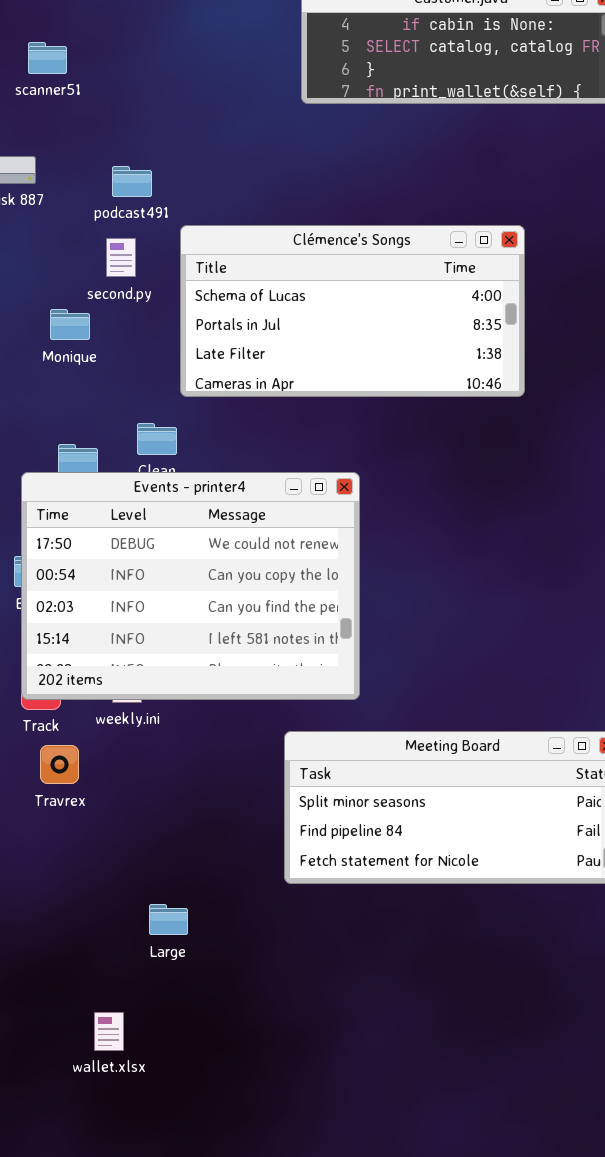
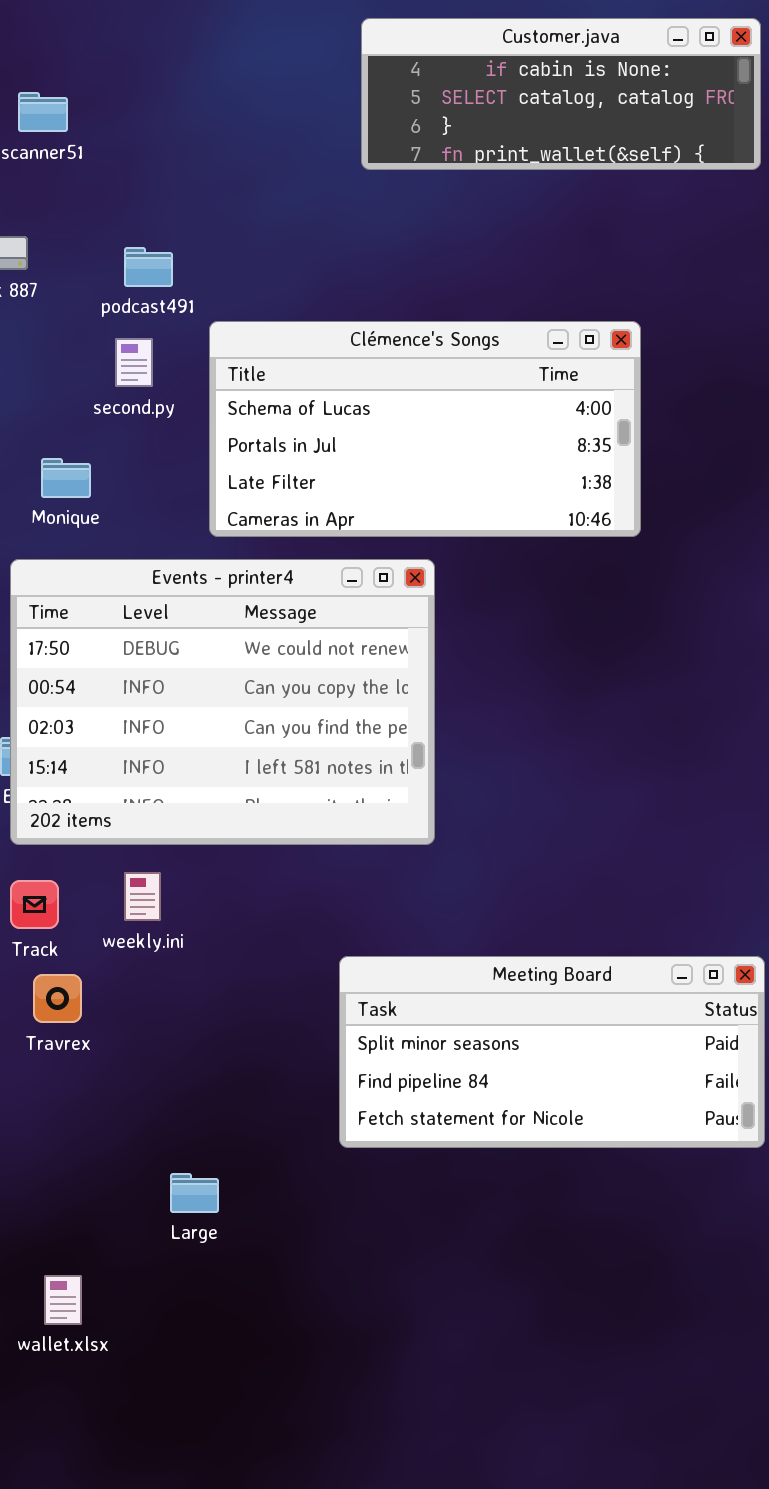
Monique: [50,309,90,340] -> [41,458,91,498], moved
Events - printer4: [21,472,360,700] -> [10,559,435,845], moved
wallet.xlsx: [94,1012,124,1051] -> [44,1275,82,1325], moved

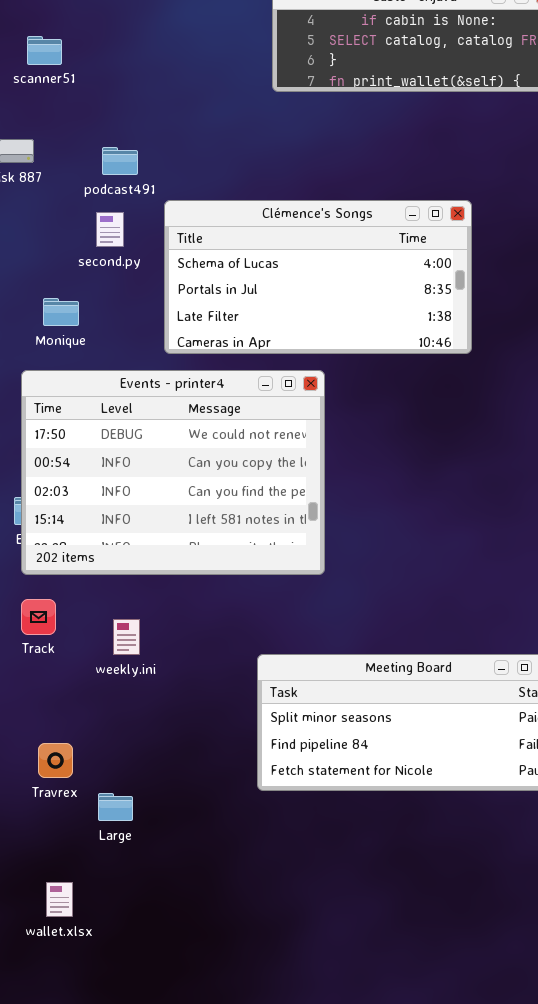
weekly.ini: [124,872,161,921] -> [113,619,140,655], moved
Travrex: [33,974,82,1023] -> [38,743,73,778], moved
Large: [170,1173,219,1213] -> [98,793,133,821], moved

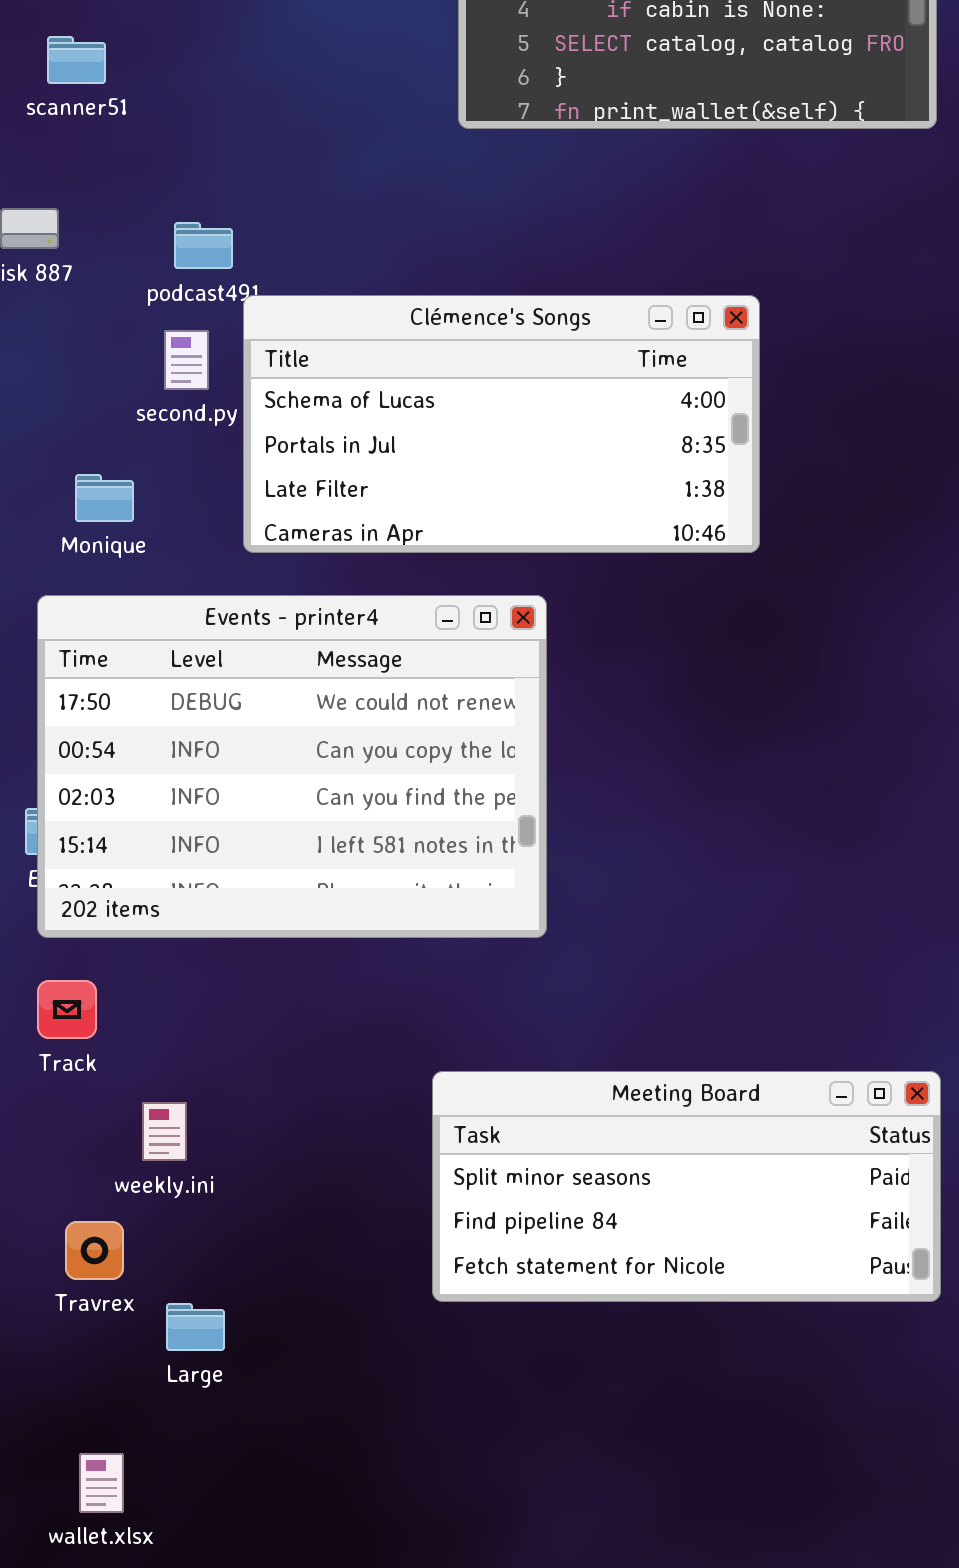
Clémence's Songs: [164,200,472,354] -> [243,295,760,553], moved
weekly.ini: [113,619,140,655] -> [142,1102,187,1161], moved

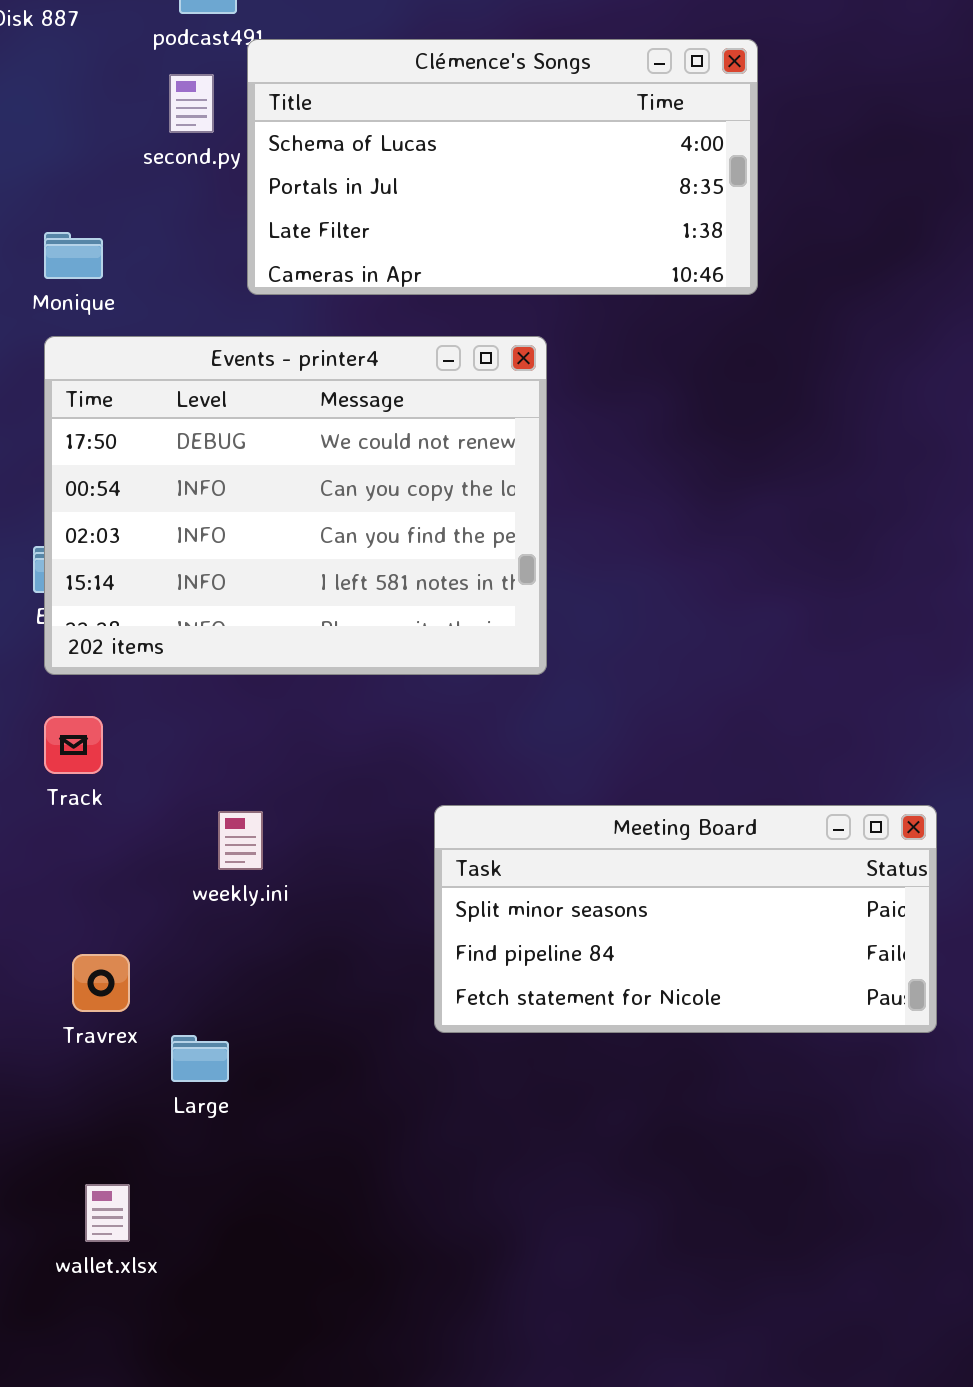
Monique: [75,474,134,522] -> [44,232,103,279], moved
weekly.ini: [142,1102,187,1161] -> [218,811,263,870], moved

